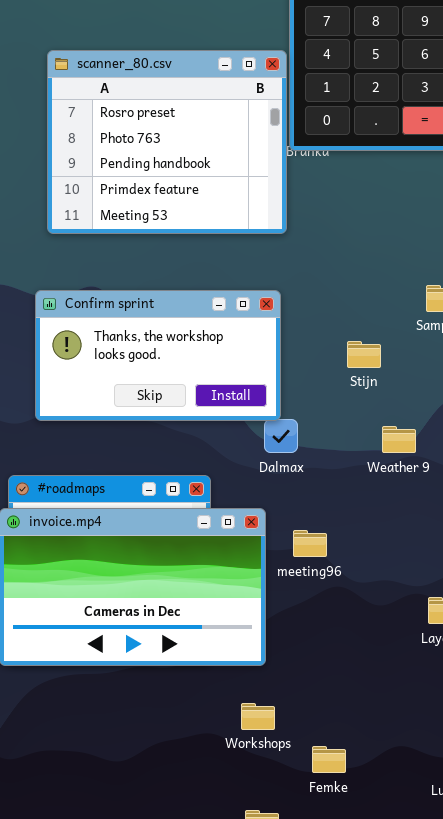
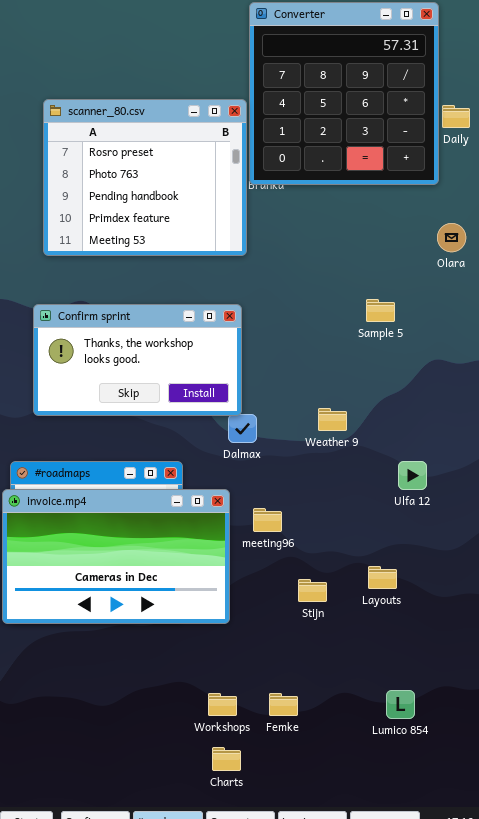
Stijn: [347,341,381,368] -> [298,579,327,602], moved
Weather 9: [382,426,416,453] -> [318,408,347,431], moved
Workshops: [241,703,275,730] -> [208,693,237,716], moved

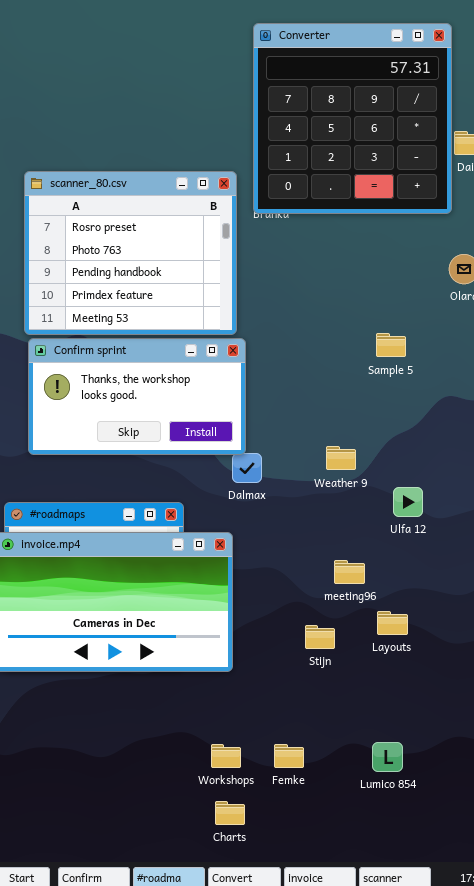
scanner_80.csv: [43,99,247,256] -> [24,171,237,335], moved
Ulfa 12: [398,461,427,490] -> [393,487,423,517], moved
meeting96: [253,508,282,532] -> [334,560,365,584], moved
Lumico 854: [386,690,415,719] -> [372,742,403,772], moved

